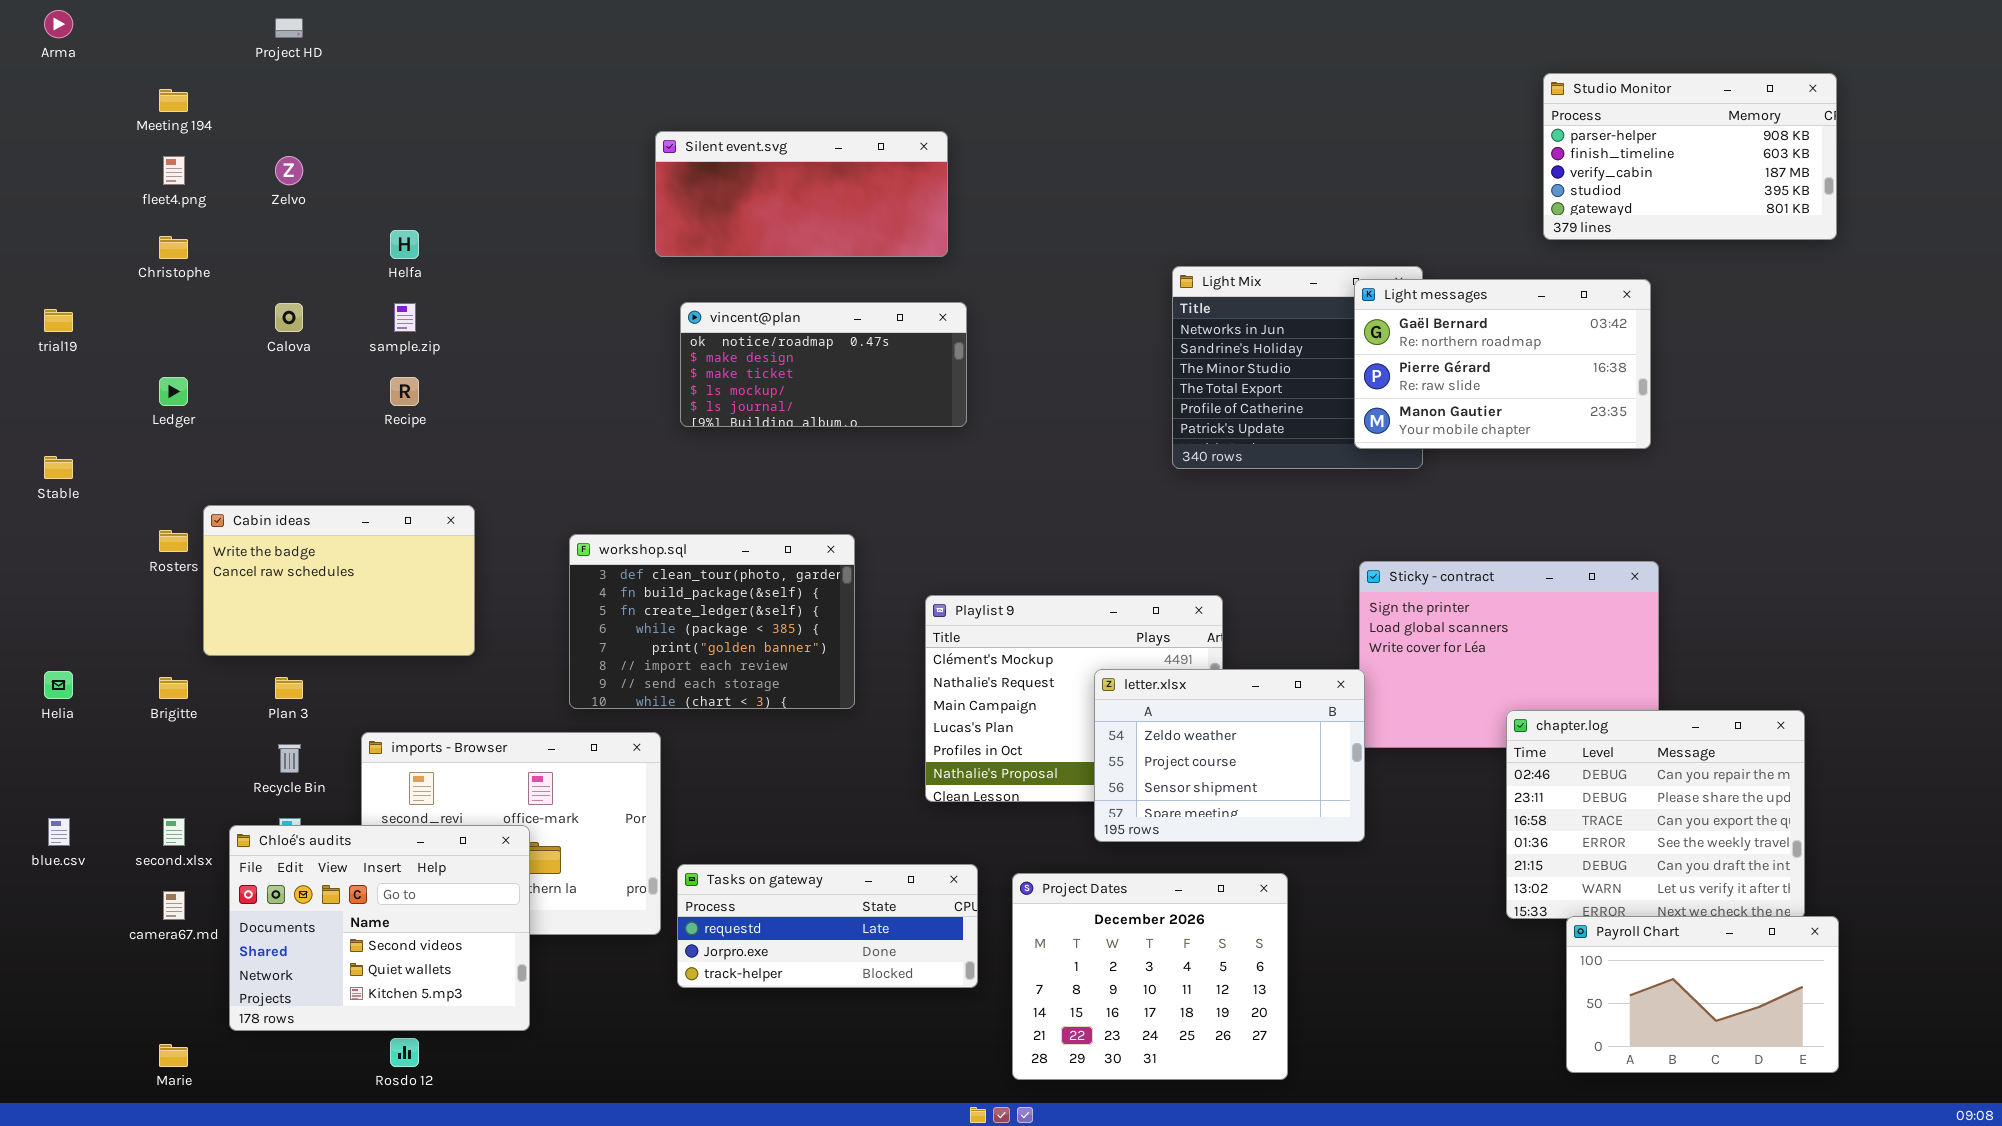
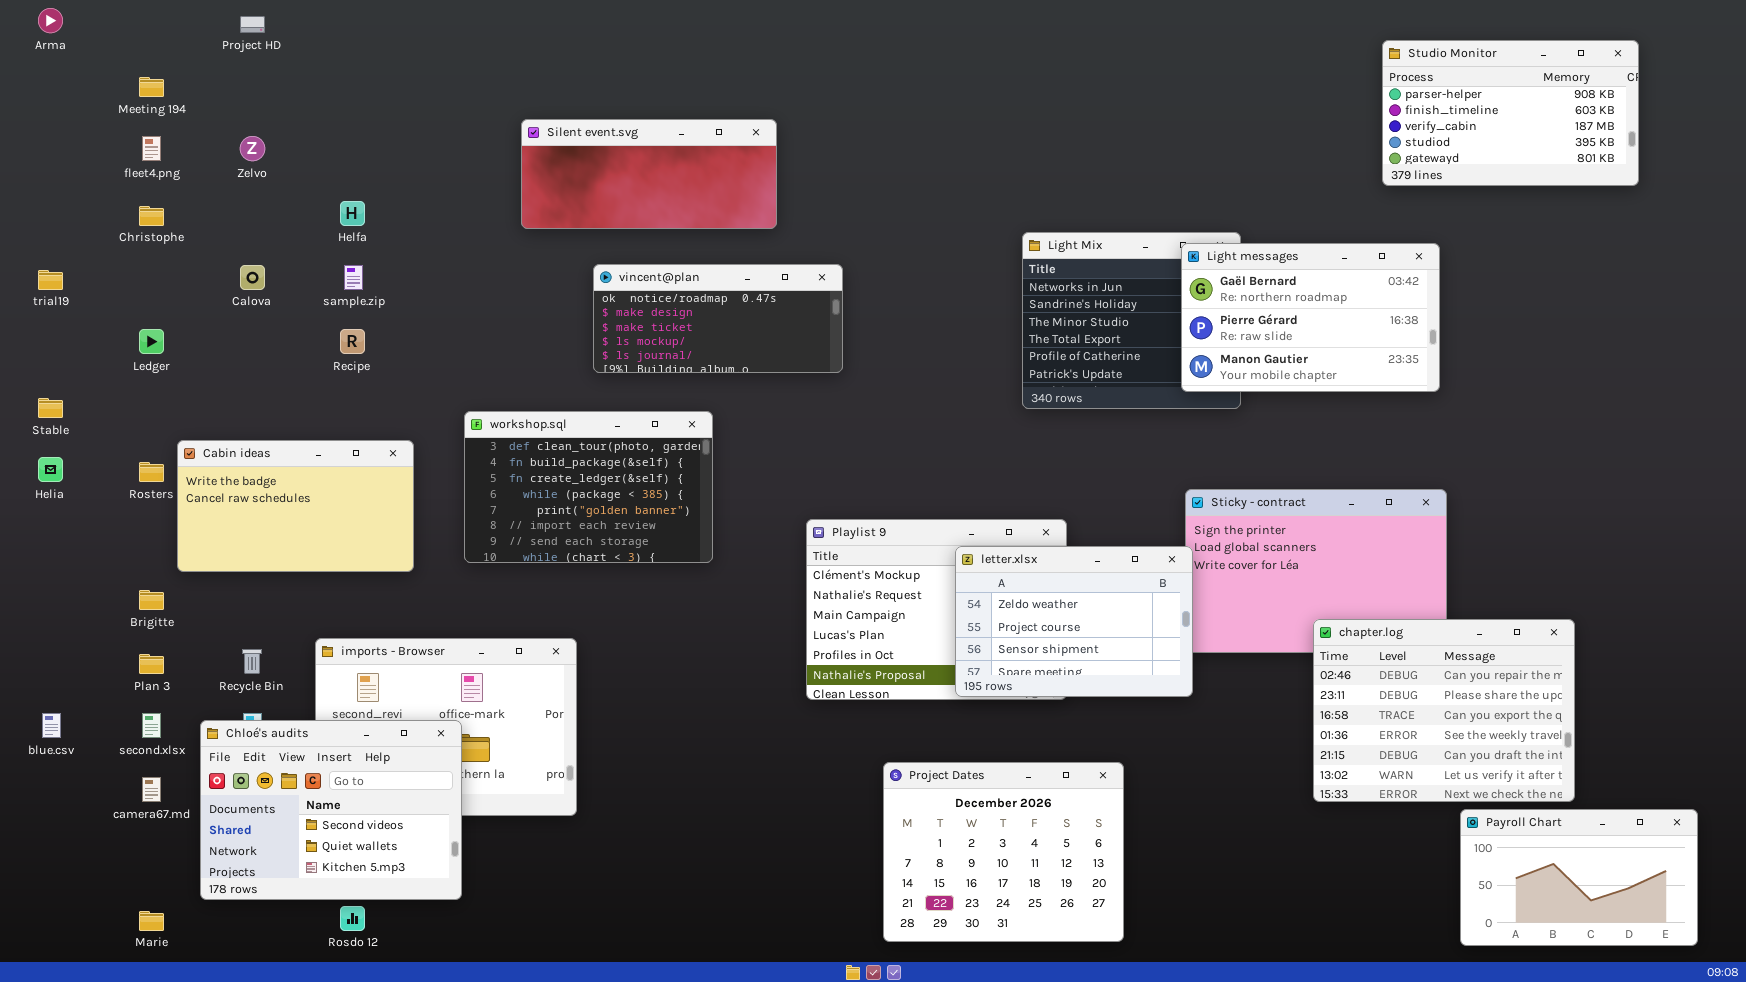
Studio Monitor: [1543,73,1837,240] -> [1382,40,1639,186], moved
Silent event.svg: [655,131,948,257] -> [521,119,777,229], moved
workshop.sql: [569,534,855,709] -> [464,411,713,563], moved
letter.xlsx: [1094,669,1365,842] -> [955,546,1193,697], moved
Helia: [44,671,73,699] -> [38,457,63,482], moved
Plan 3: [275,677,303,699] -> [139,654,164,674], moved
Tasks on gateway: [677,864,978,988] -> none, closed
Payroll Chart: [1566,916,1839,1073] -> [1460,809,1698,946], moved

